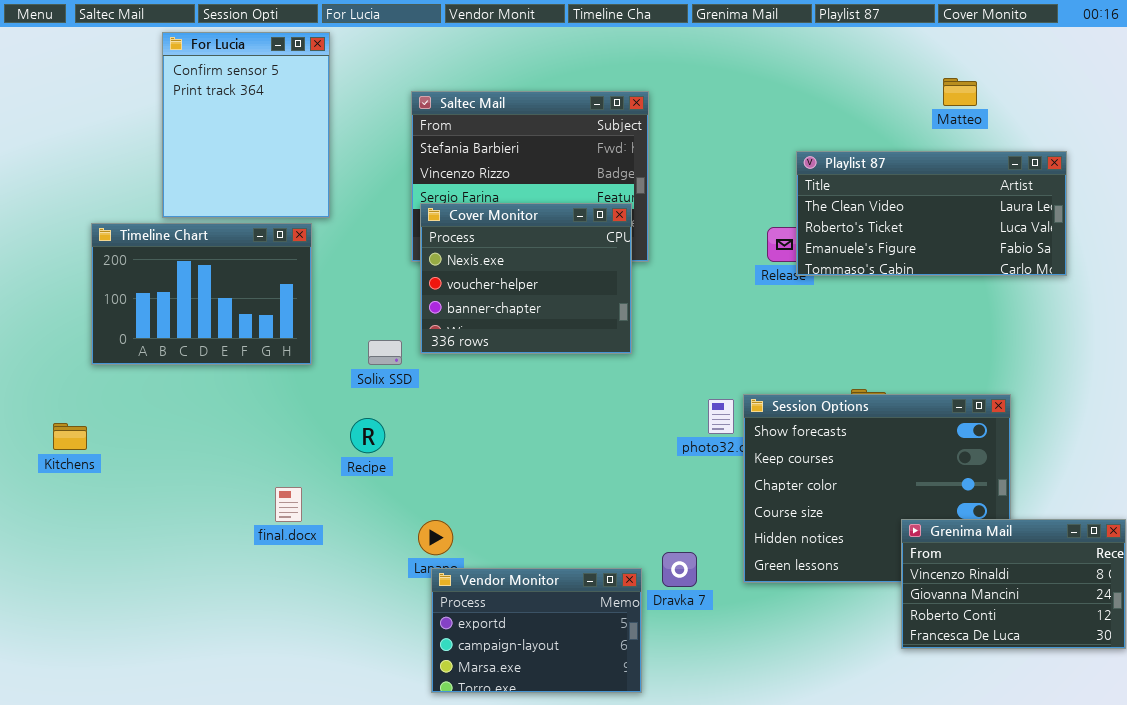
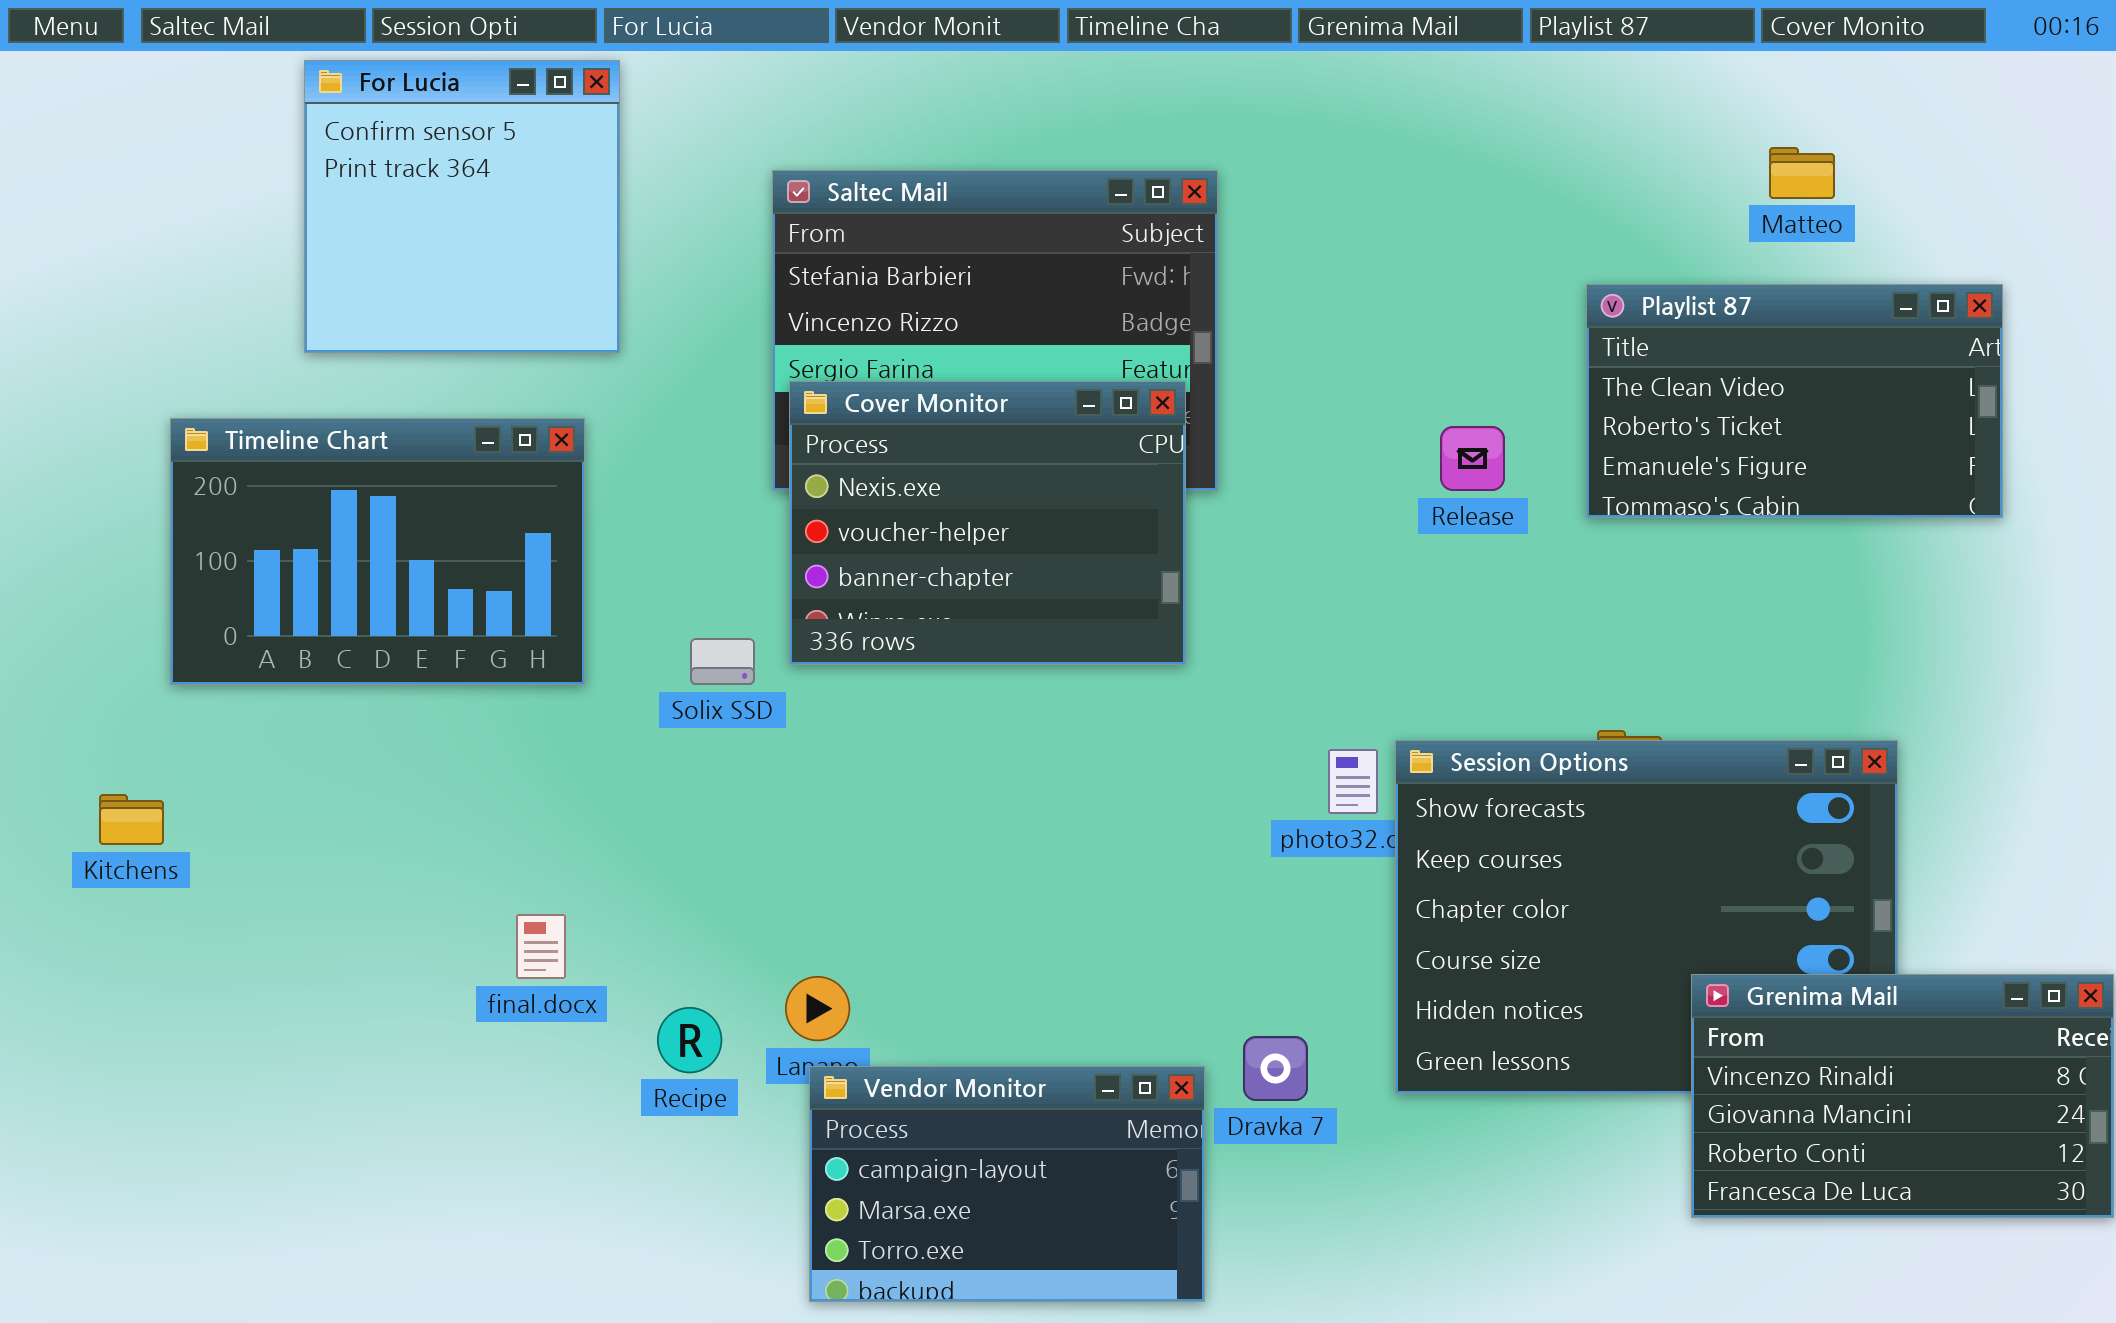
For Lucia: [162,32,330,218] -> [304,60,620,353], resized
Playlist 87: [796,151,1067,276] -> [1586,284,2003,518], resized
Recipe: [350,418,385,453] -> [657,1007,722,1073], moved
Vendor Monitor: [431,568,642,693] -> [809,1066,1205,1302], scrolled down 1 row

